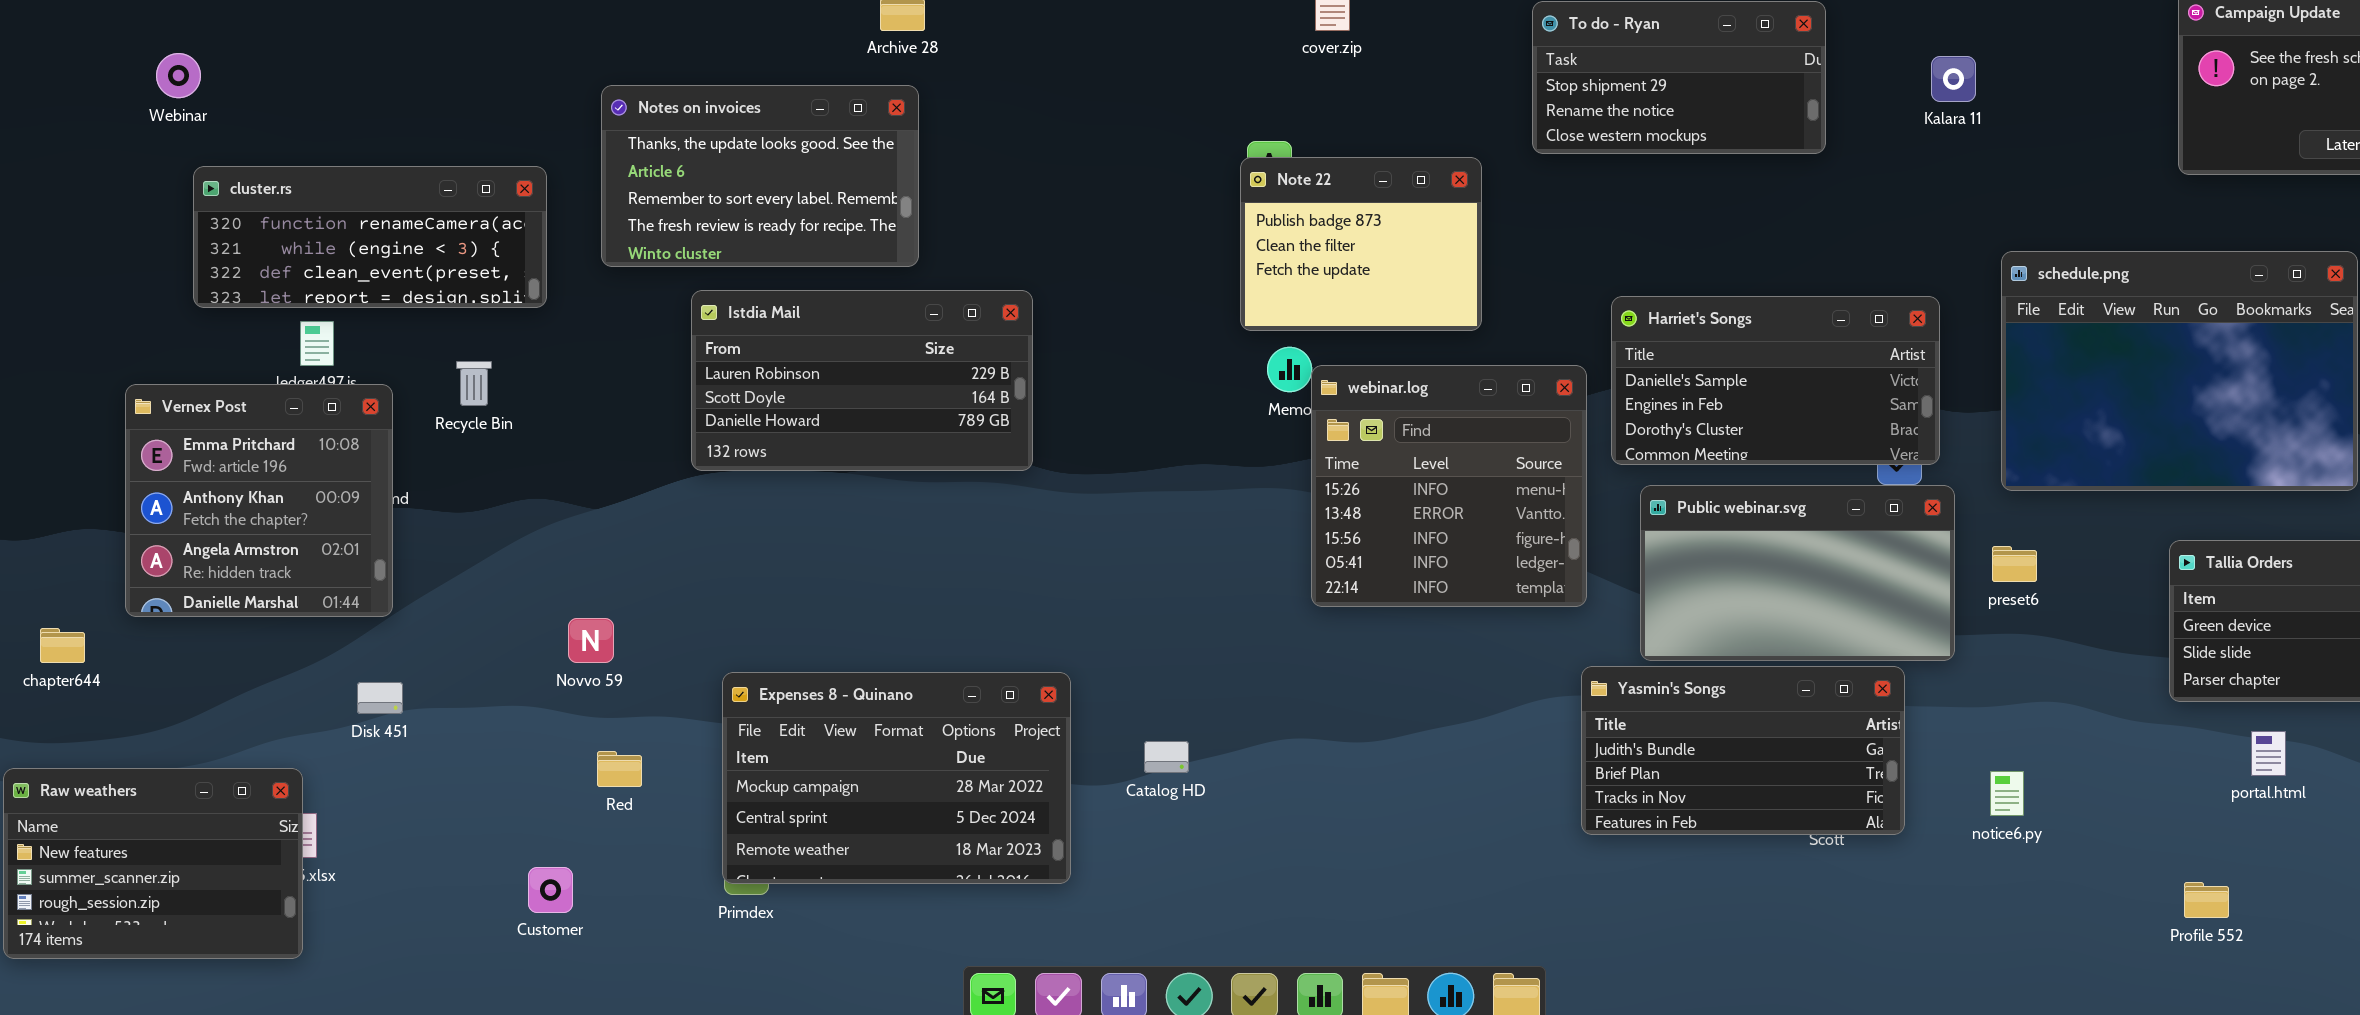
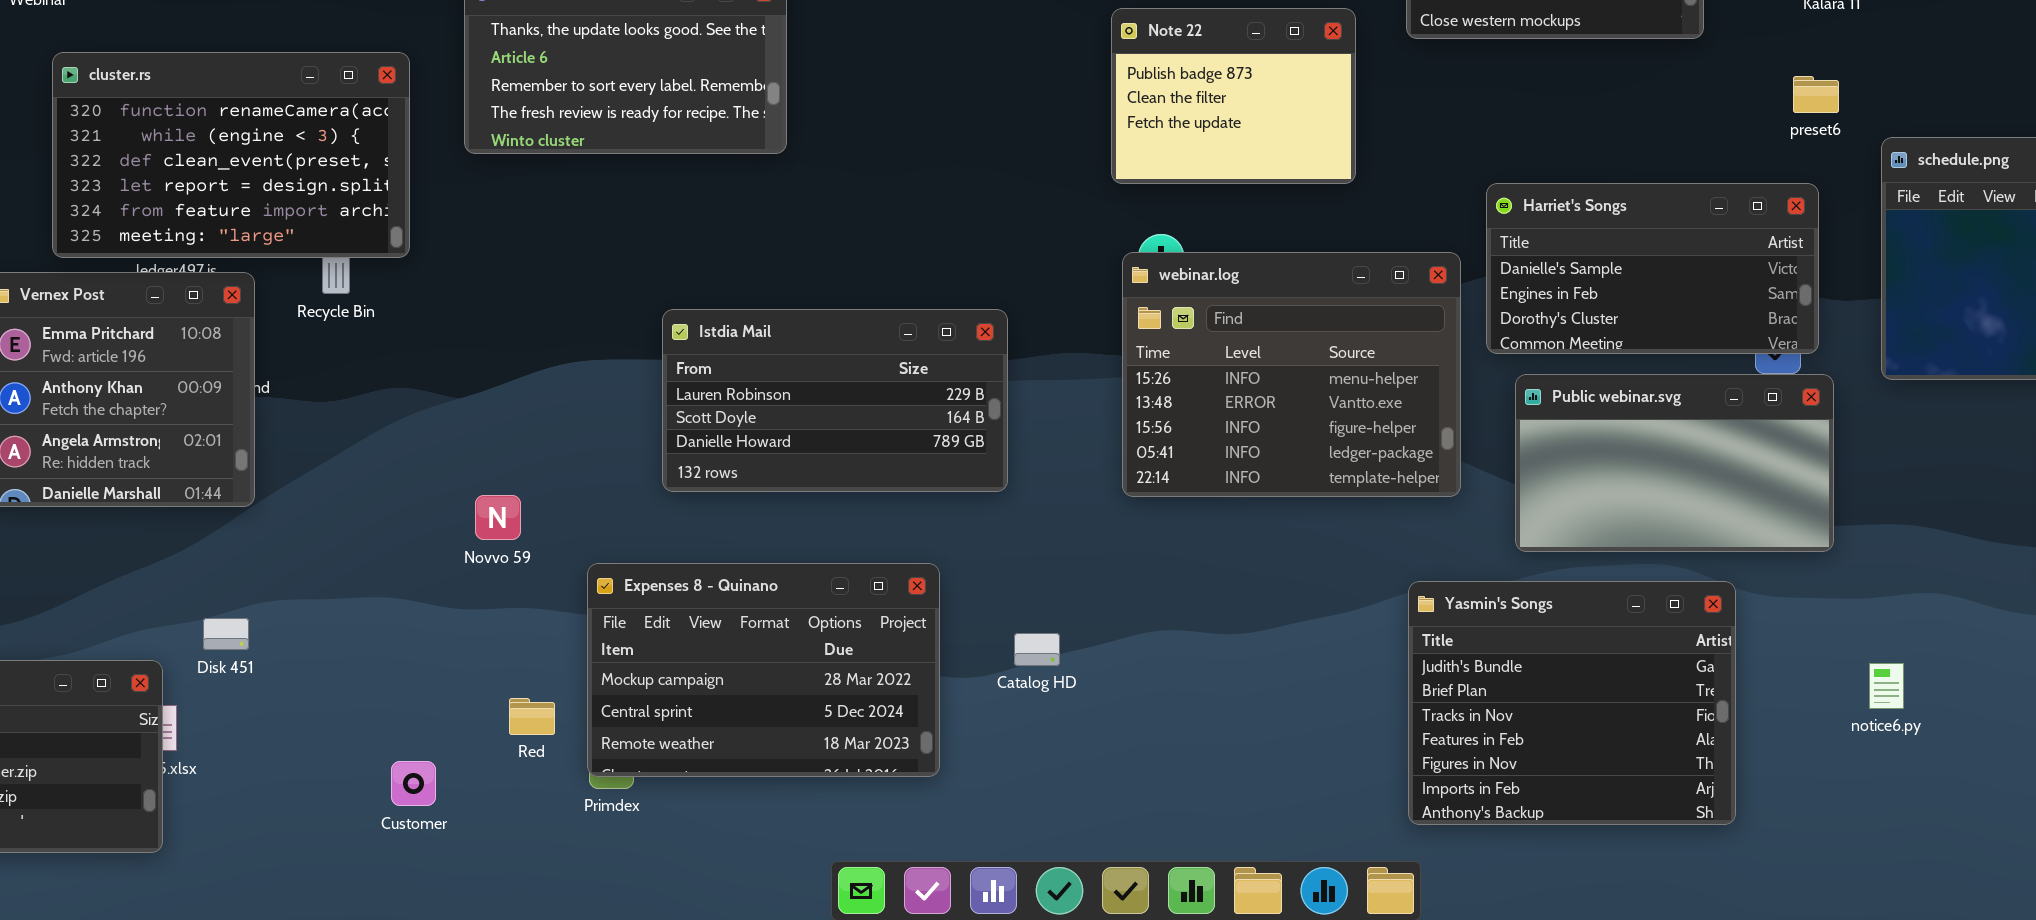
Note 22: [1240,157,1482,331] -> [1111,8,1356,184], moved
cluster.rs: [193,166,547,308] -> [52,52,410,258], resized
Istdia Mail: [691,290,1033,471] -> [662,309,1008,492], moved
webinar.log: [1311,365,1587,607] -> [1122,252,1461,497], resized
preset6: [1992,546,2037,582] -> [1793,76,1839,113], moved
Novvo 59: [568,618,614,663] -> [475,495,521,540], moved
Yasmin's Songs: [1581,666,1905,835] -> [1408,581,1736,825], moved, resized
Disk 451: [357,682,403,714] -> [203,618,249,650], moved
Red: [597,751,642,787] -> [509,698,555,735], moved

